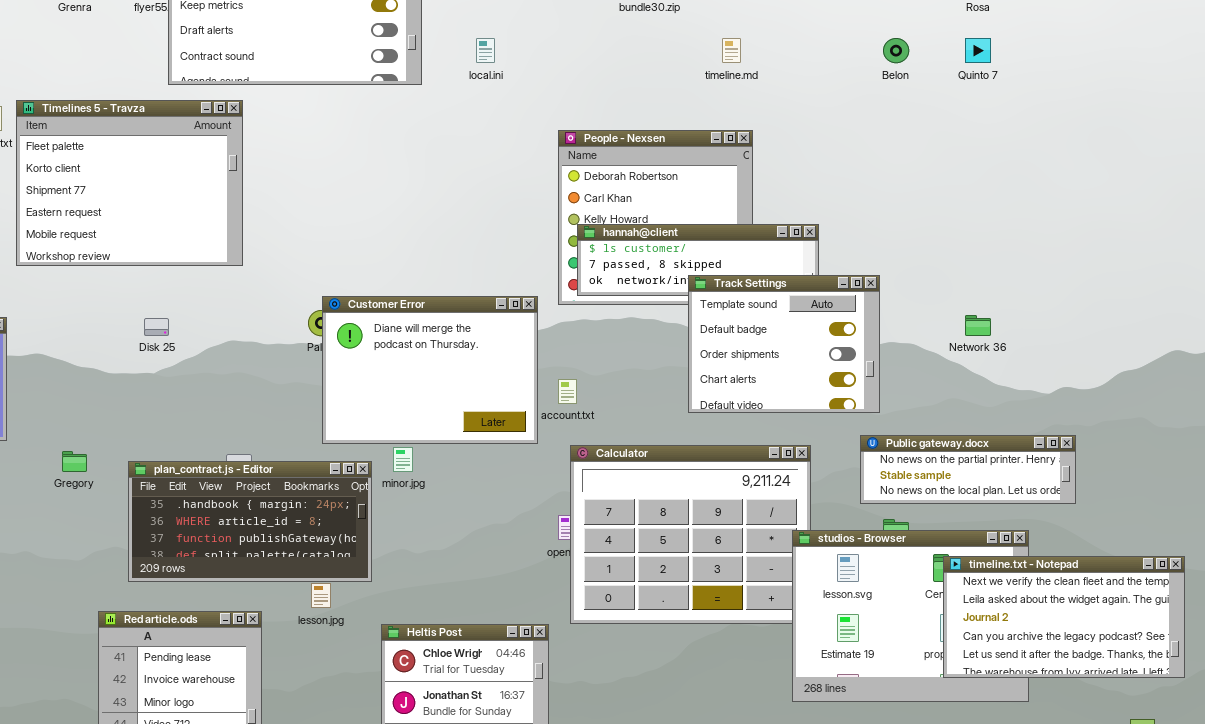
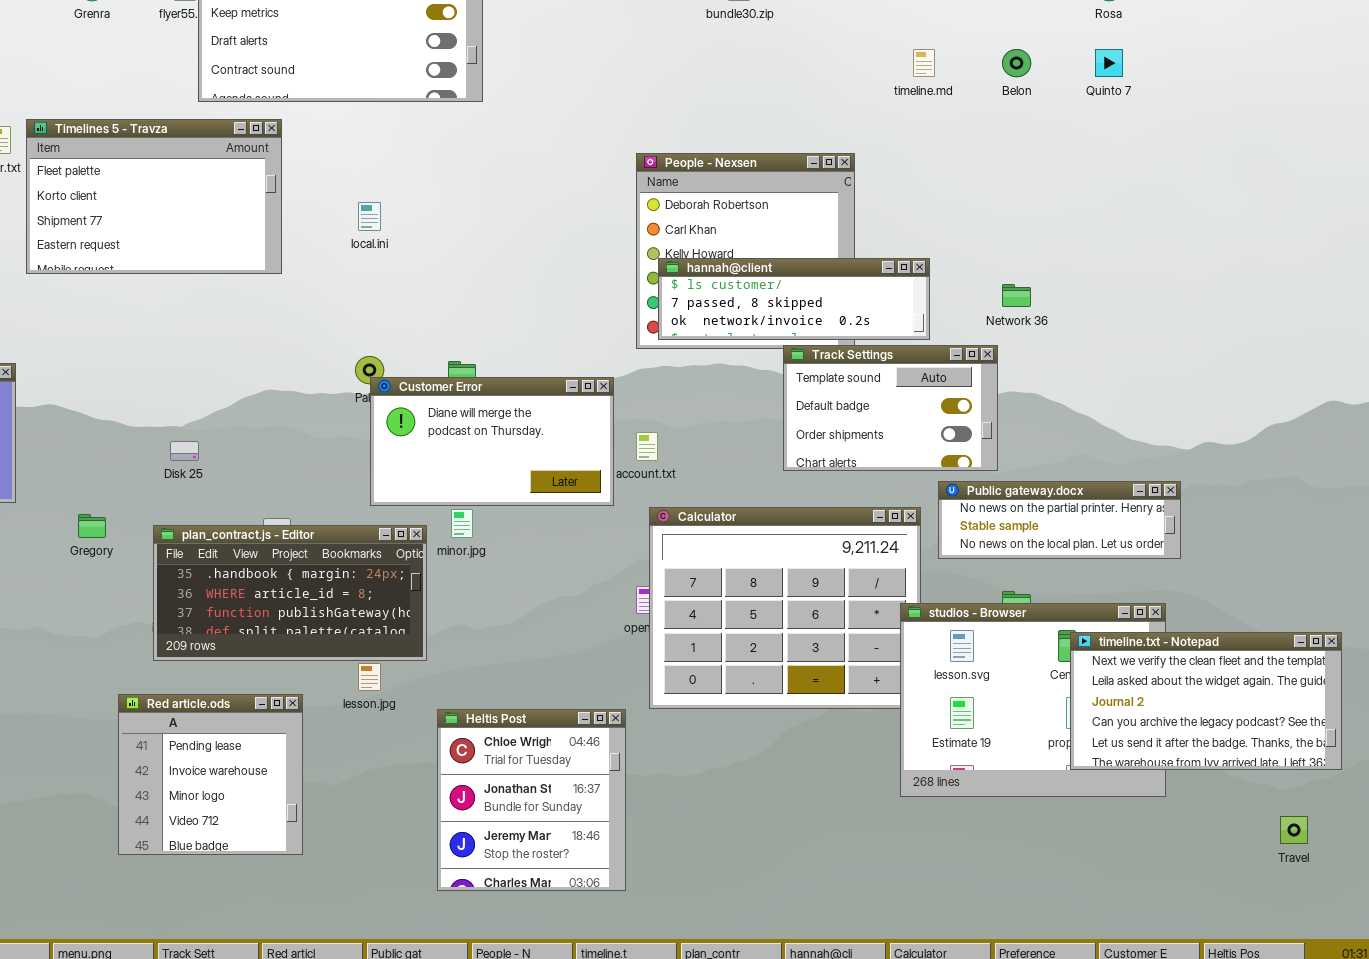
local.ini: [476,38,495,63] -> [358,202,381,231], moved
timeline.md: [722,38,741,63] -> [913,49,935,77], moved
Timelines 5 - Travza: [16,100,243,266] -> [26,119,282,274], resized
Track Settings: [688,275,880,413] -> [783,345,998,471], resized
Customer Error: [322,296,538,444] -> [370,377,614,506], resized
Network 36: [965,315,991,336] -> [1002,284,1031,307], moved
Disk 25: [144,318,169,336] -> [170,441,199,461], moved
Public gateway.docx: [860,435,1076,504] -> [938,481,1181,559], moved

